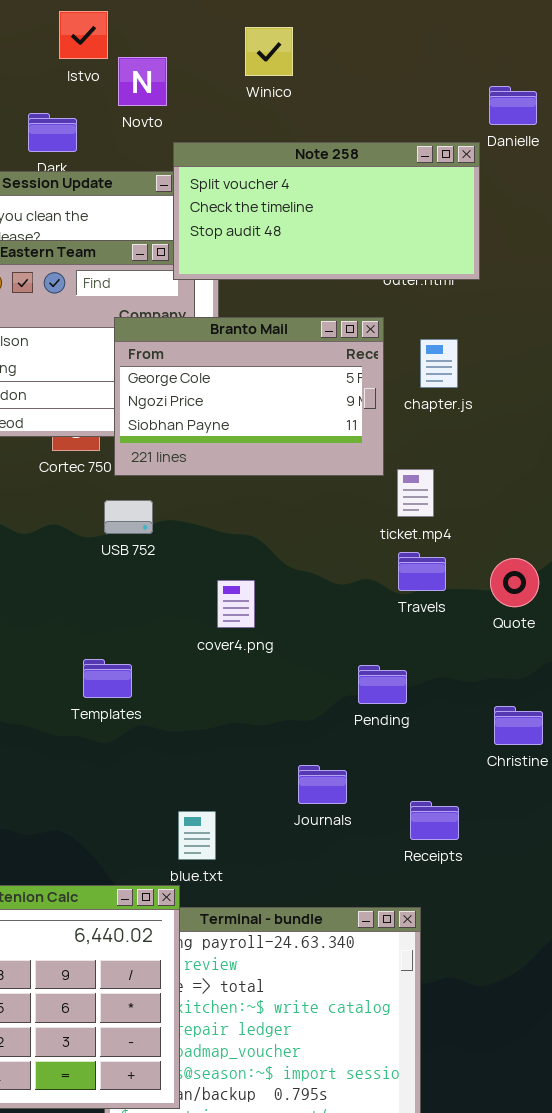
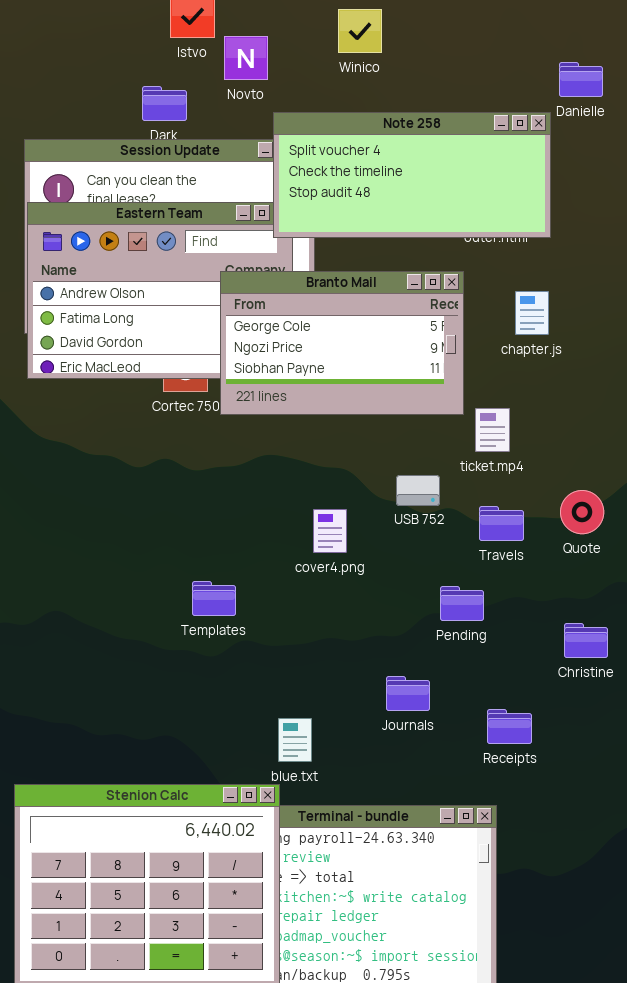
chapter.js: [420,339,458,388] -> [515,291,549,335], moved
USB 752: [104,500,153,534] -> [396,475,440,506], moved
Travels: [398,552,446,591] -> [479,506,524,541], moved

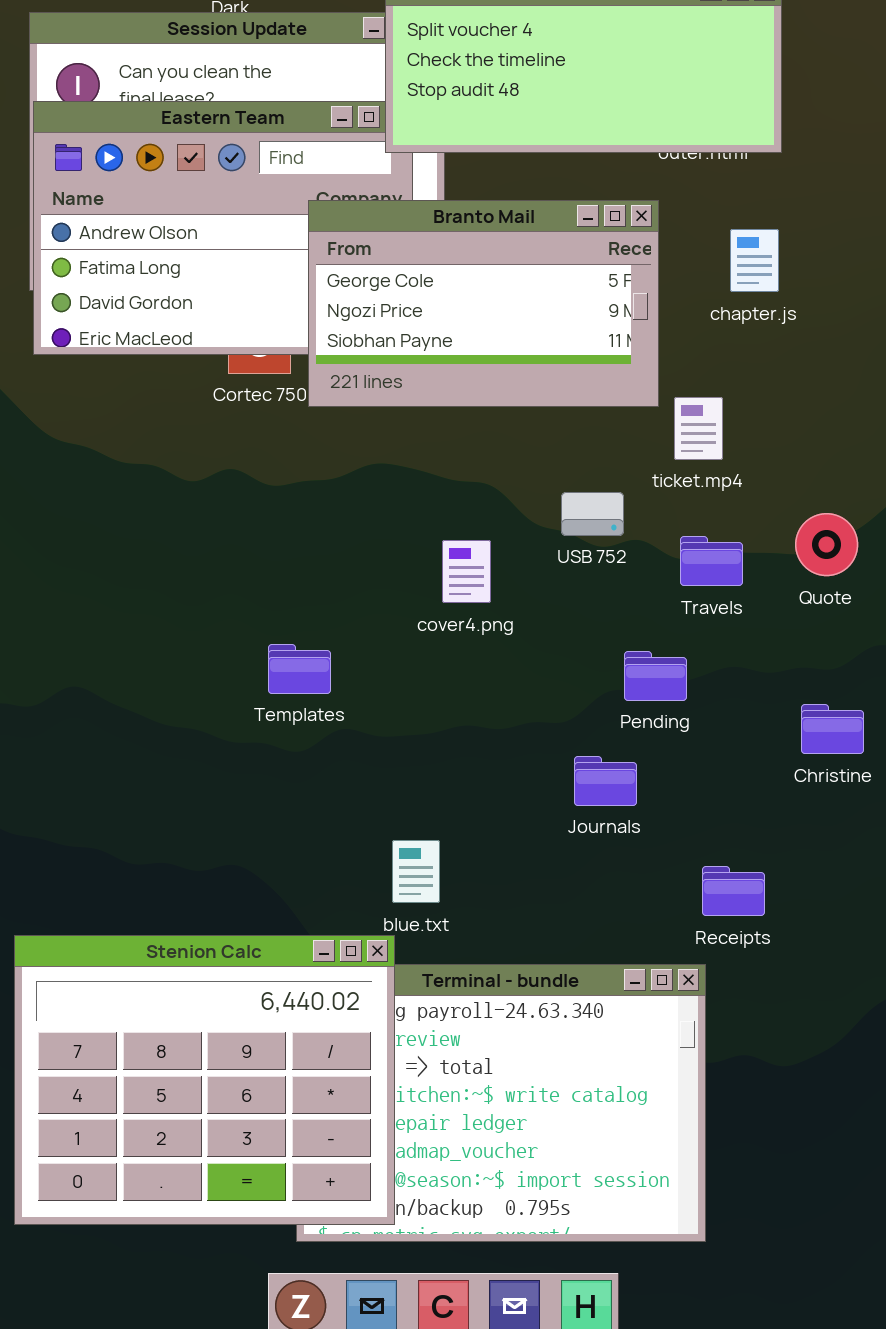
Journals: [386,676,430,711] -> [574,756,637,806], moved
Receipts: [487,709,532,744] -> [702,866,765,916], moved

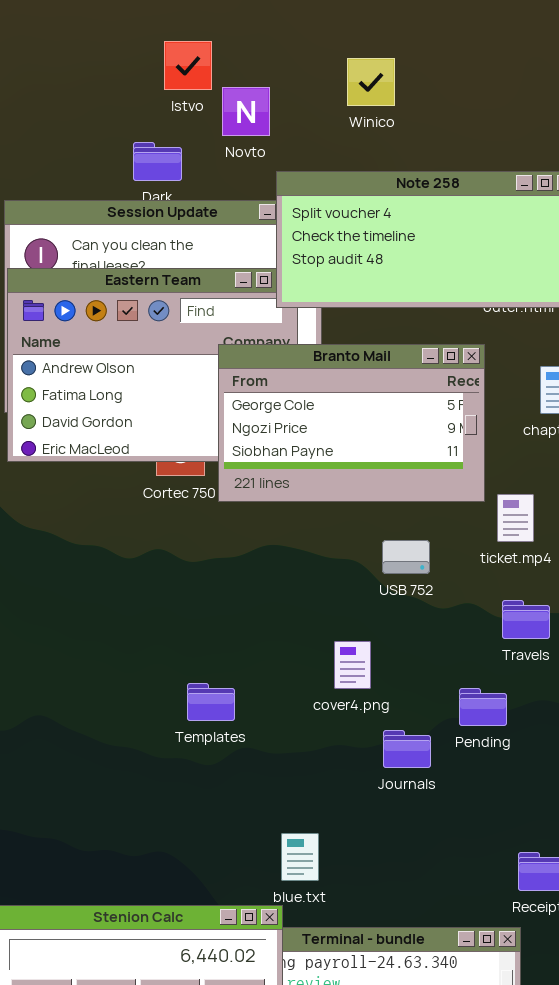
USB 752: [561,492,624,536] -> [382,540,430,574], moved
cover4.png: [442,540,491,603] -> [334,641,371,689], moved
Journals: [574,756,637,806] -> [383,730,431,768], moved

